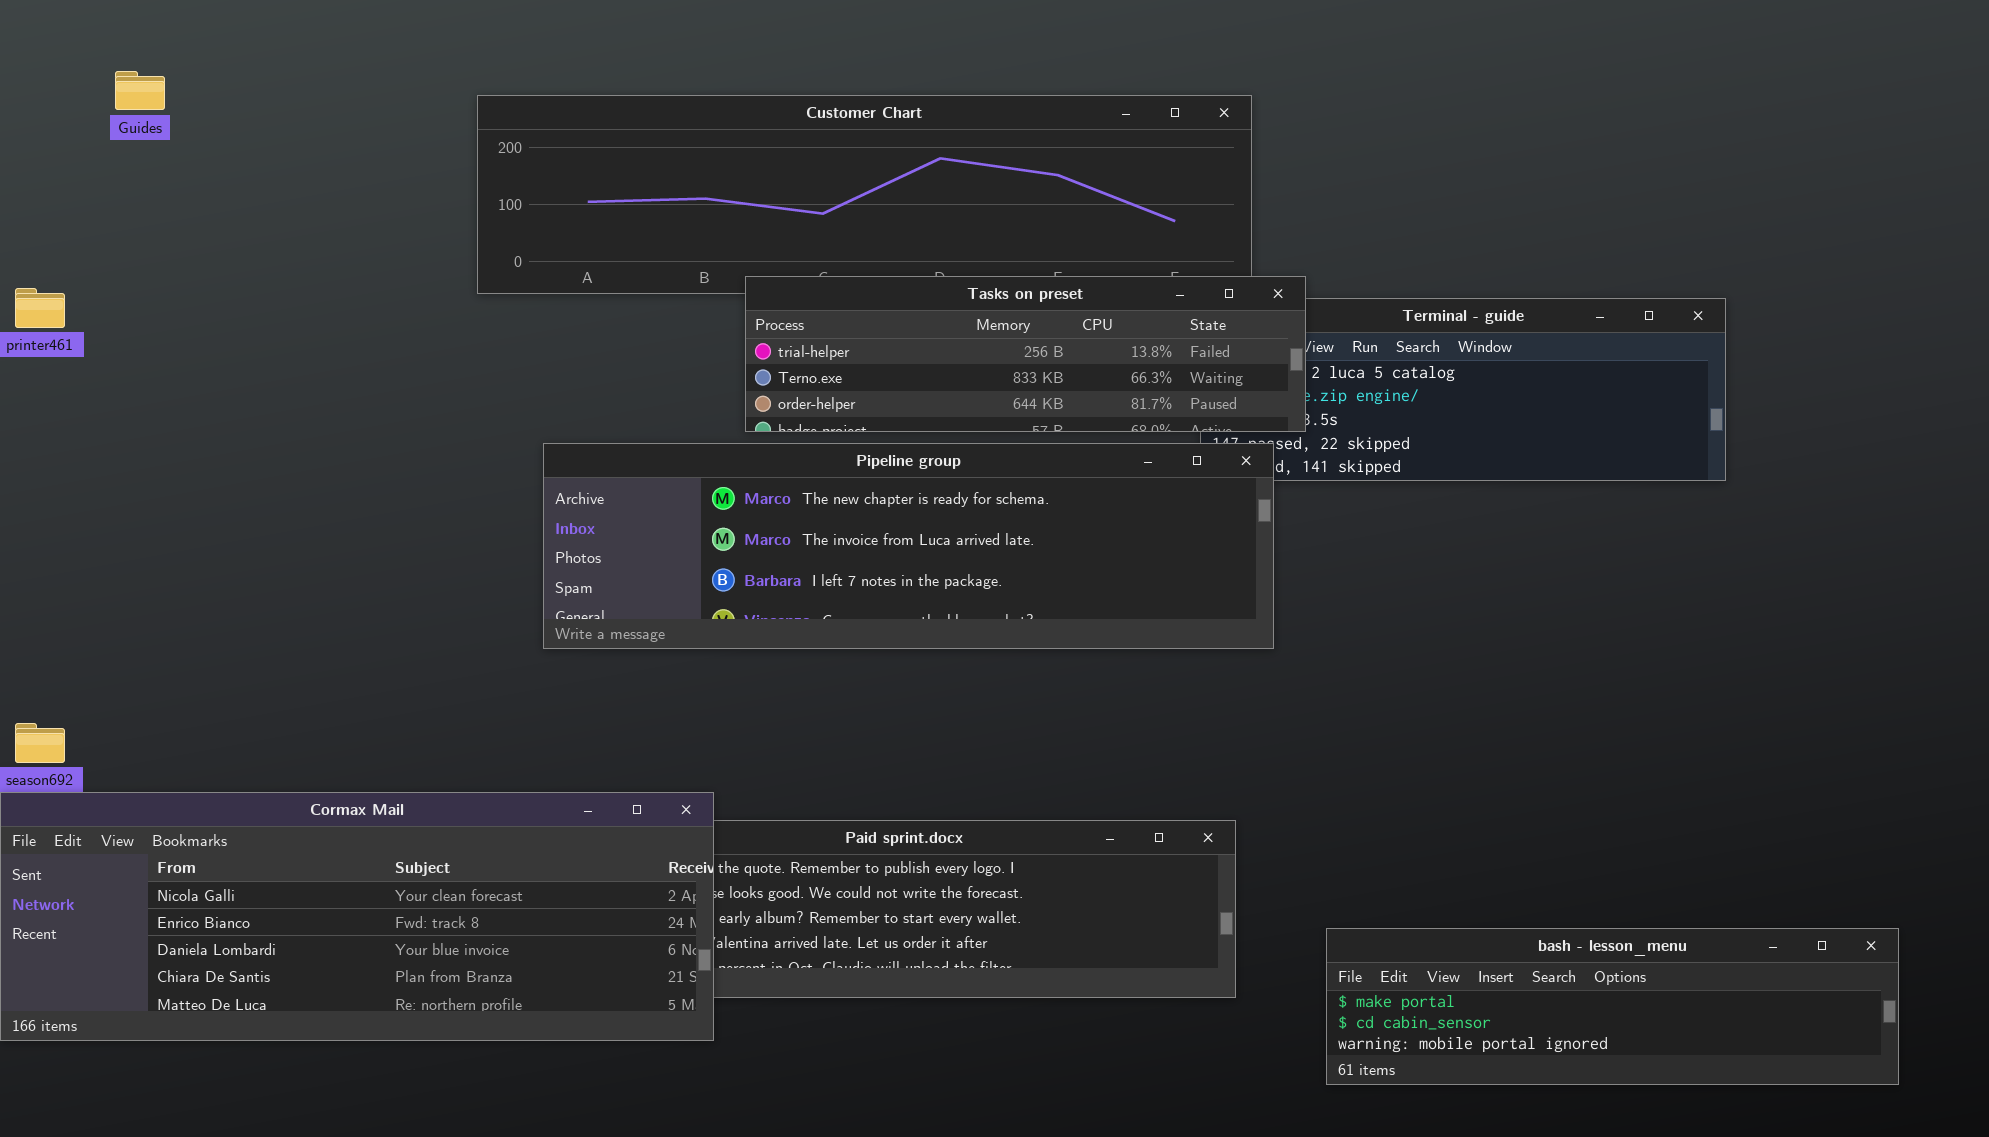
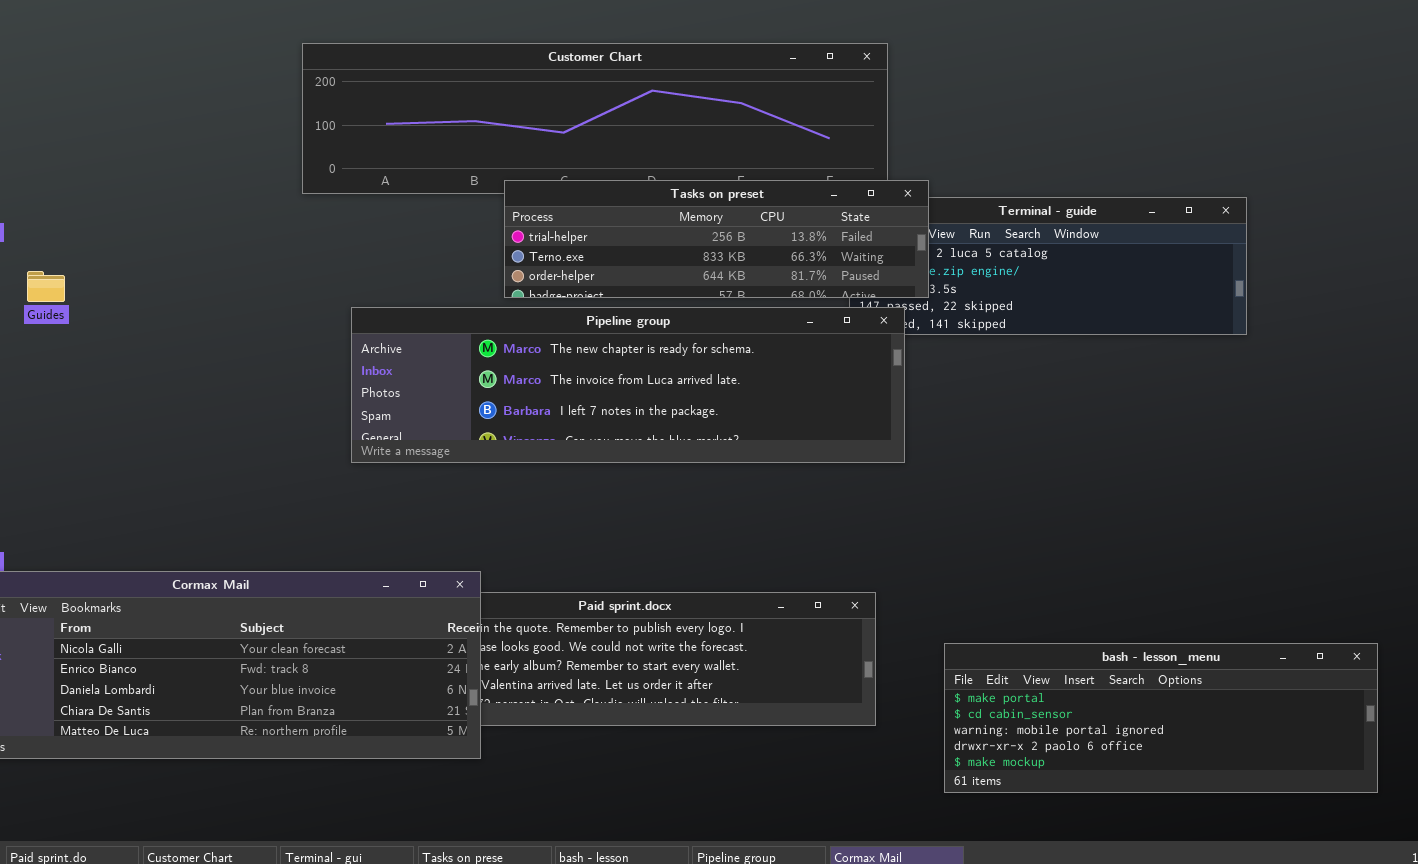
Guides: [115,71,165,110] -> [27,271,65,302], moved
bash - lesson_menu: [1326,928,1899,1085] -> [944,643,1378,793], resized

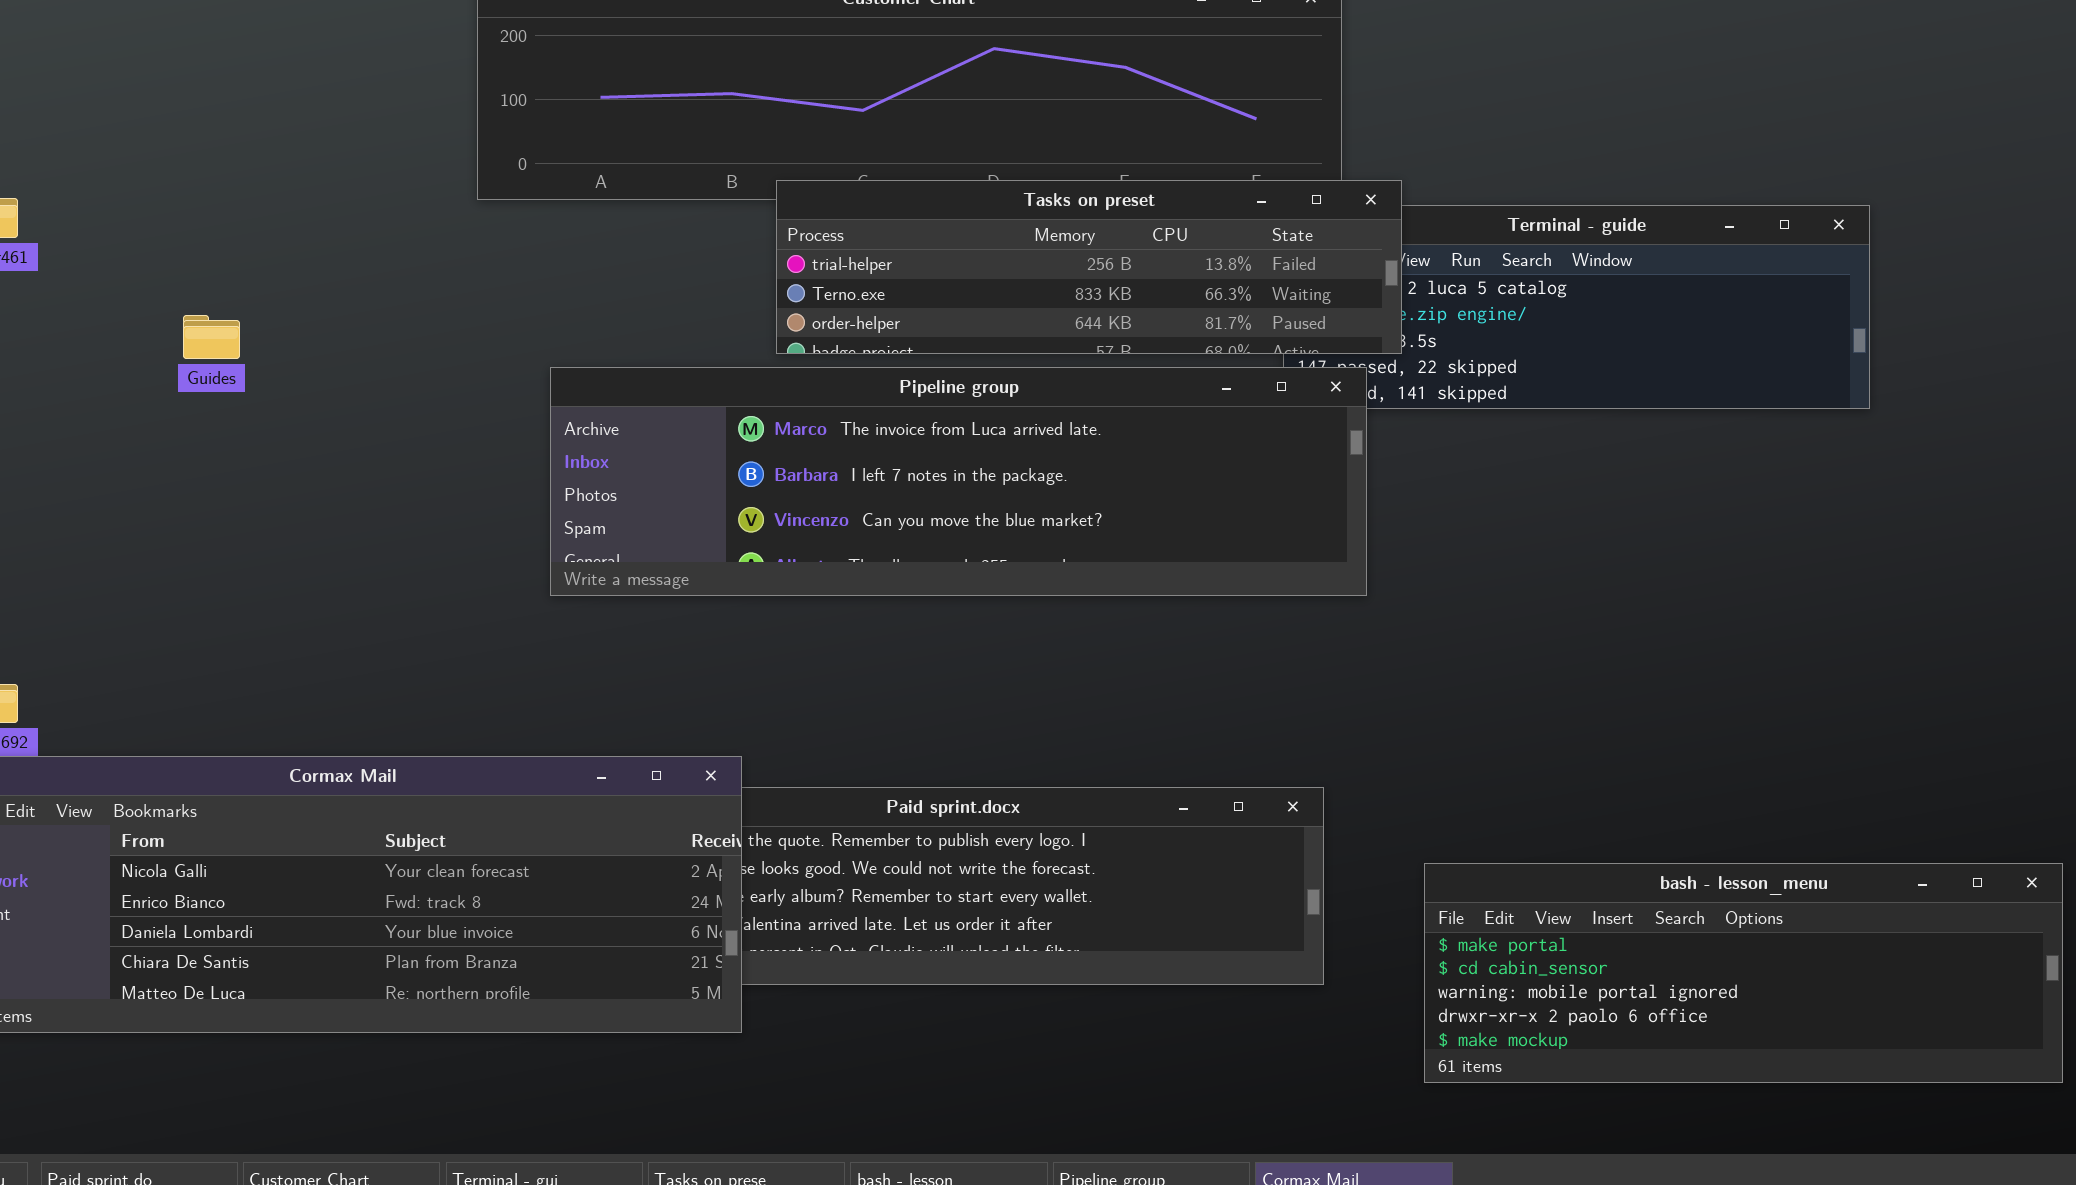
Guides: [27,271,65,302] -> [183,315,240,359], moved
Pipeline group: [351,307,905,463] -> [550,367,1367,596], scrolled down 1 row

